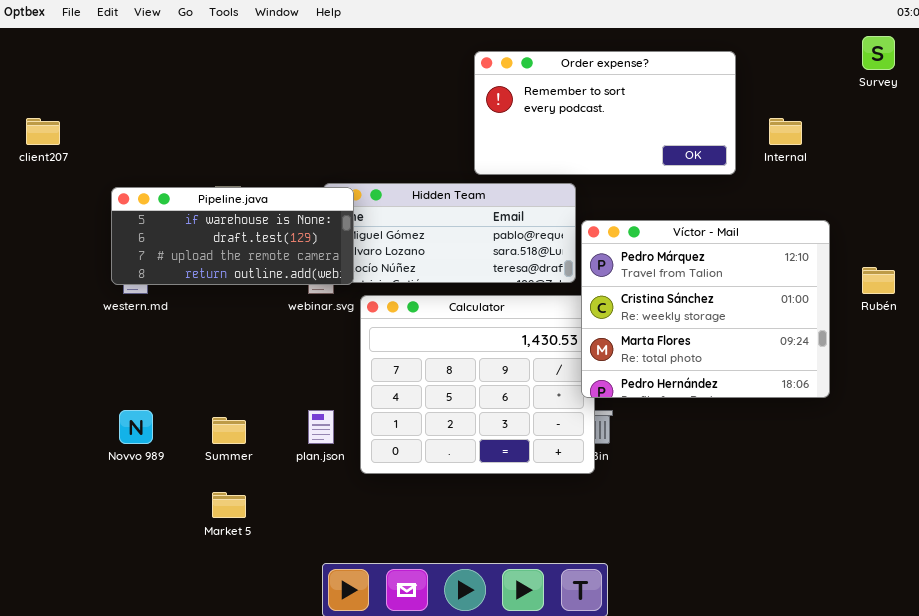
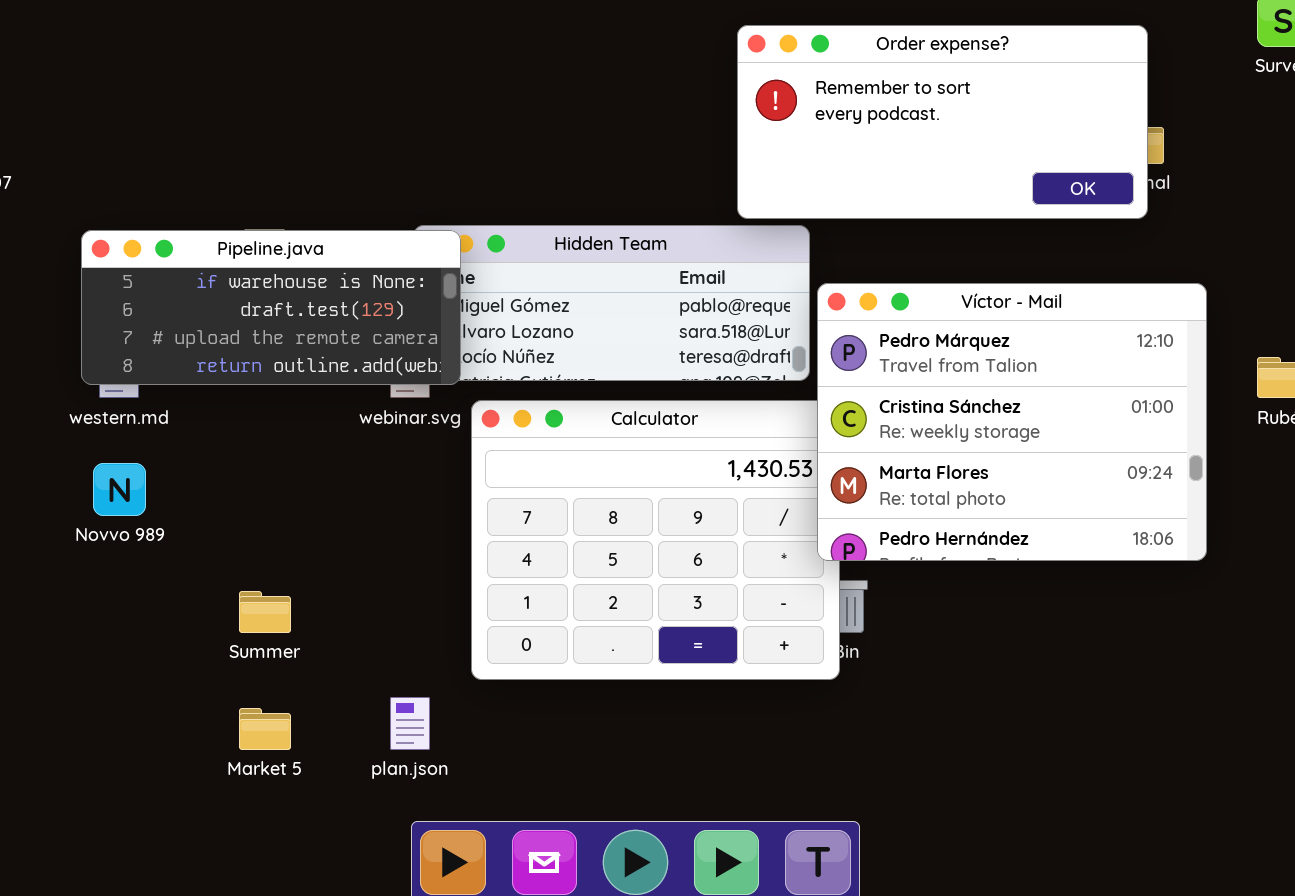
Order expense?: [474,51,736,175] -> [737,25,1148,219], moved
Novvo 989: [119,410,153,444] -> [93,463,146,516], moved
plan.json: [308,410,334,444] -> [390,697,430,750], moved

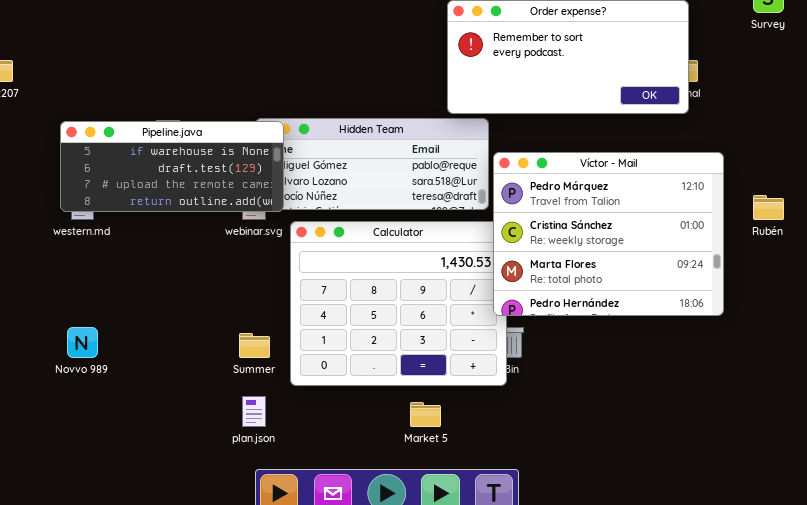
Novvo 989: [93,463,146,516] -> [67,327,98,358], moved
Summer: [239,591,291,633] -> [239,333,270,358], moved
Market 5: [239,708,291,750] -> [410,402,441,427], moved

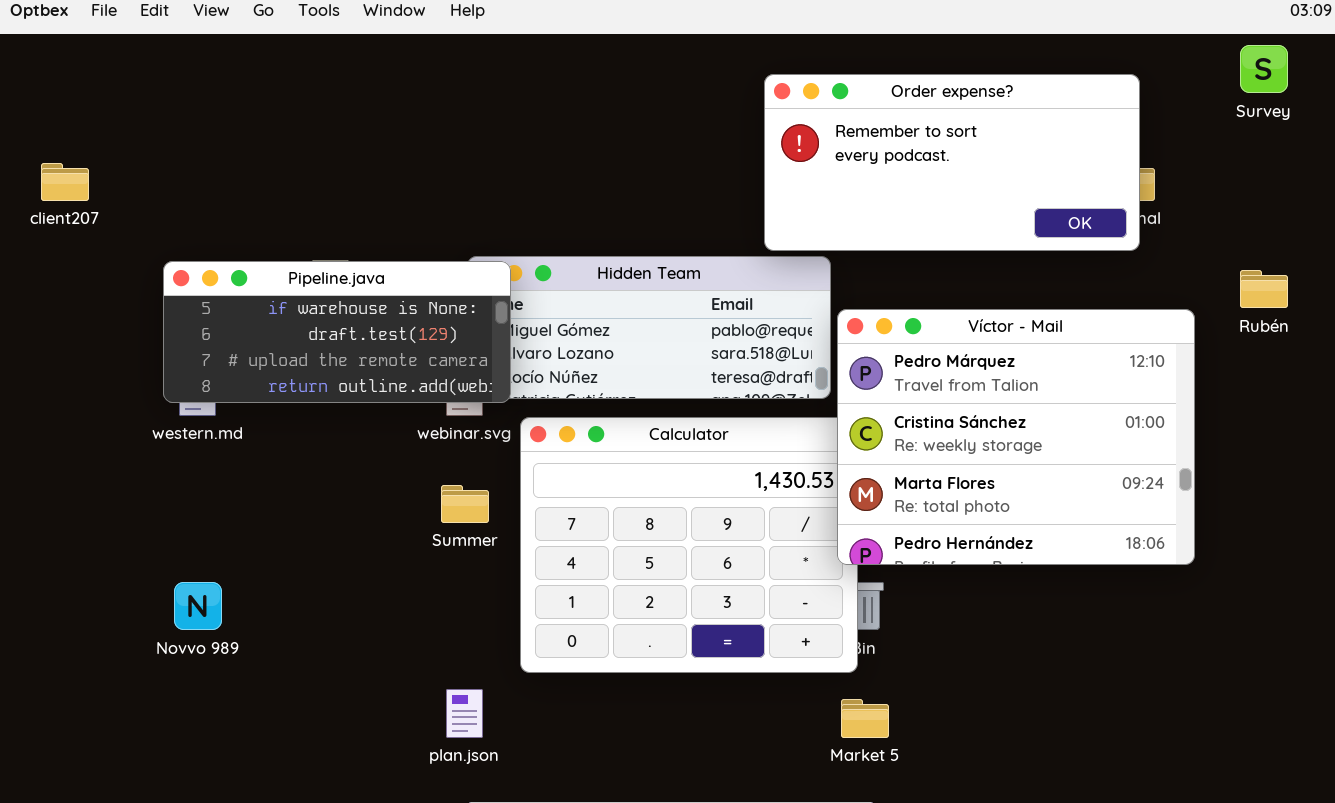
Rubén: [753,195,784,220] -> [1240,270,1288,308], moved
Summer: [239,333,270,358] -> [441,485,489,523], moved
Market 5: [410,402,441,427] -> [841,699,889,738], moved

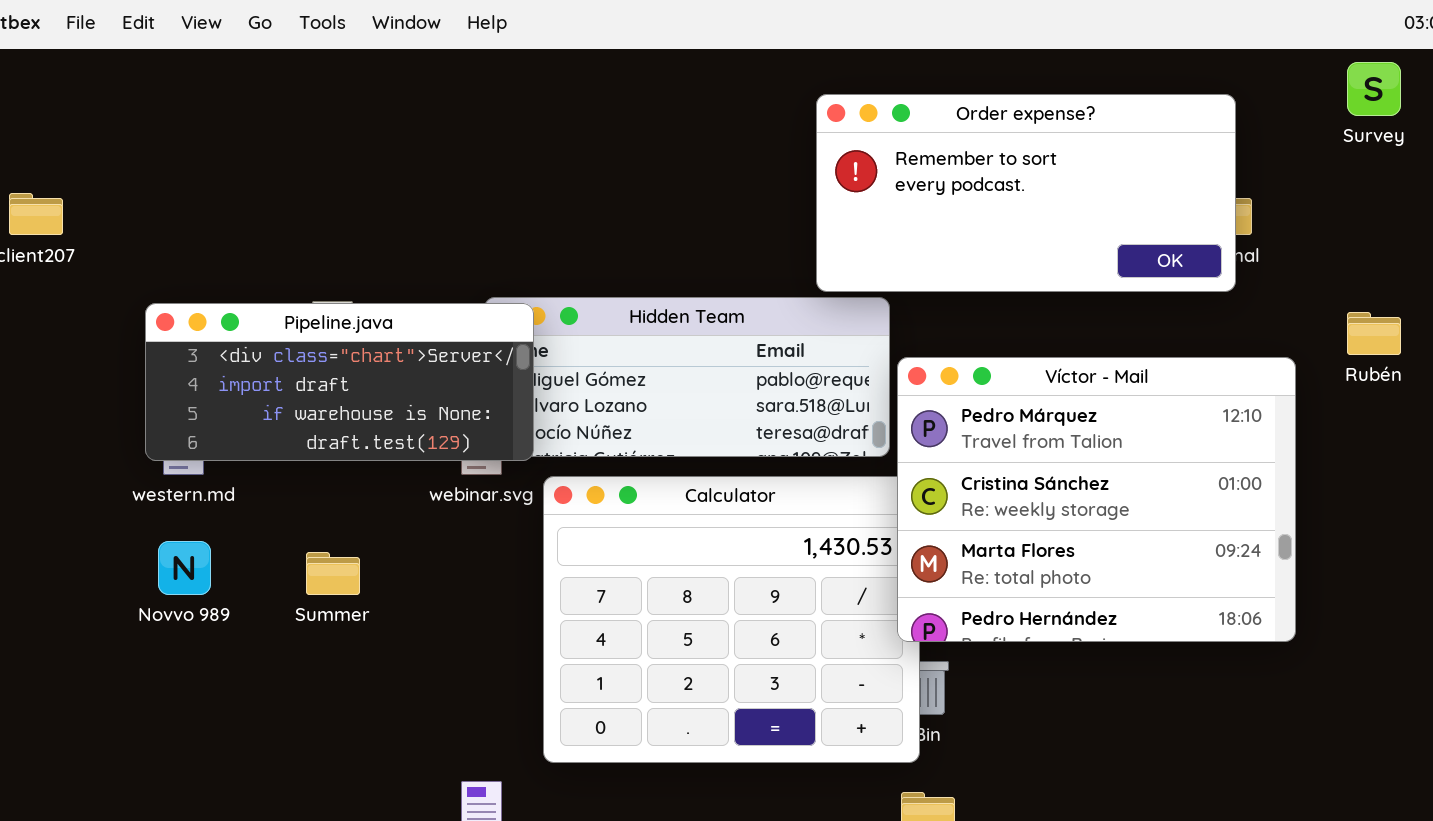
Pipeline.java: [163,261,511,403] -> [145,303,534,461], scrolled up 2 rows
Summer: [441,485,489,523] -> [306,552,360,595], moved
Novvo 989: [174,582,222,630] -> [158,541,211,595], moved

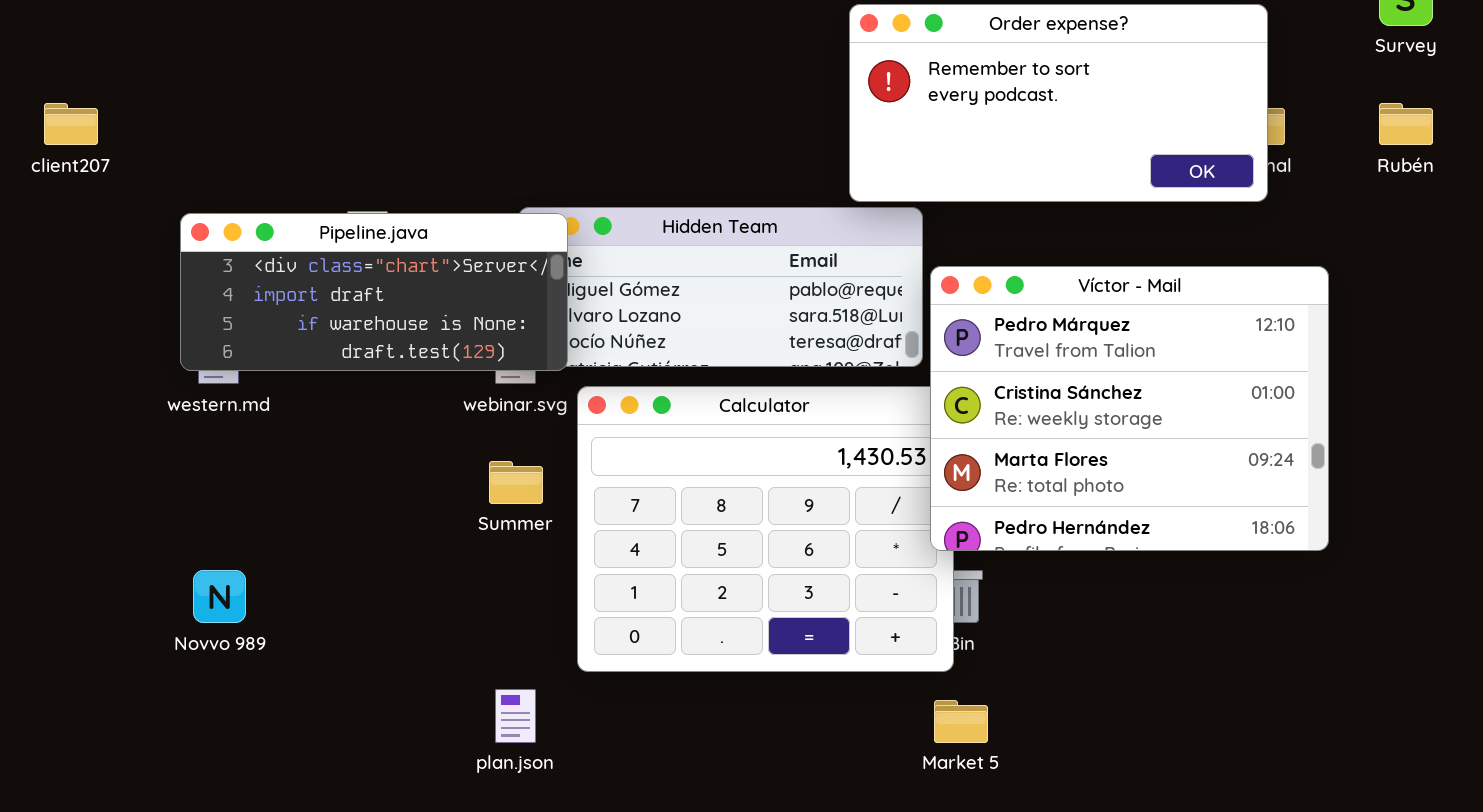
Rubén: [1347,312,1401,355] -> [1379,103,1433,145], moved
Novvo 989: [158,541,211,595] -> [193,570,246,623], moved
Summer: [306,552,360,595] -> [489,461,543,504], moved

